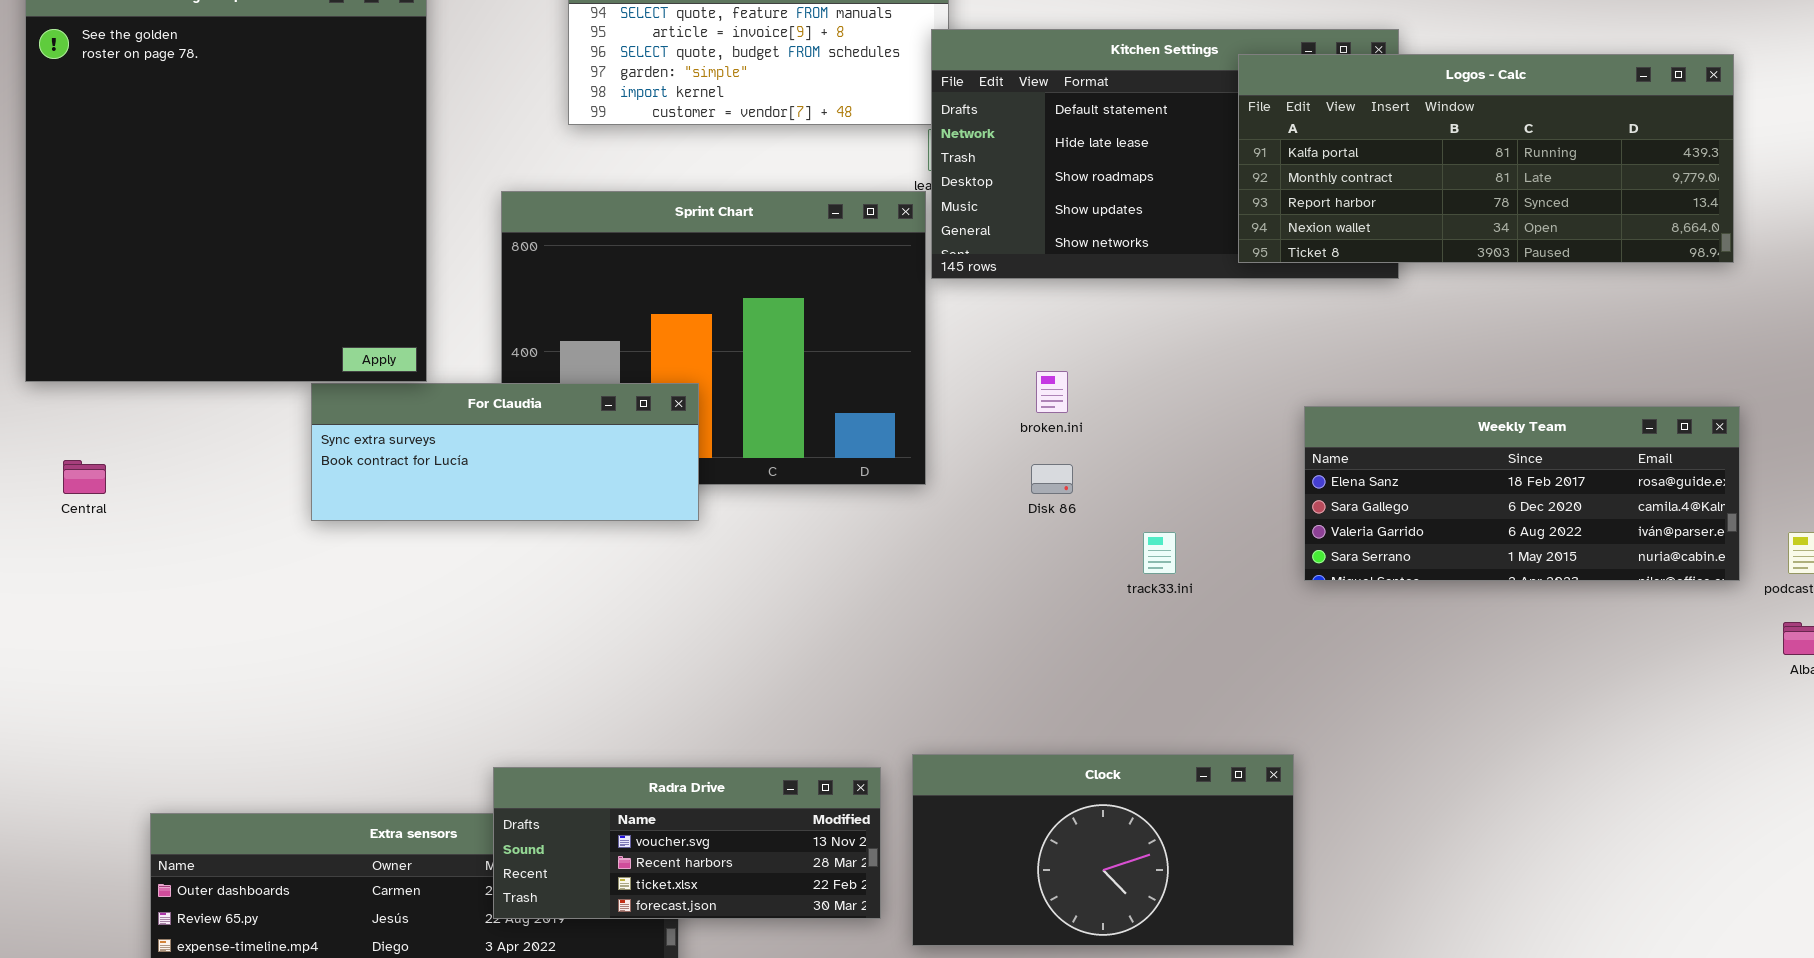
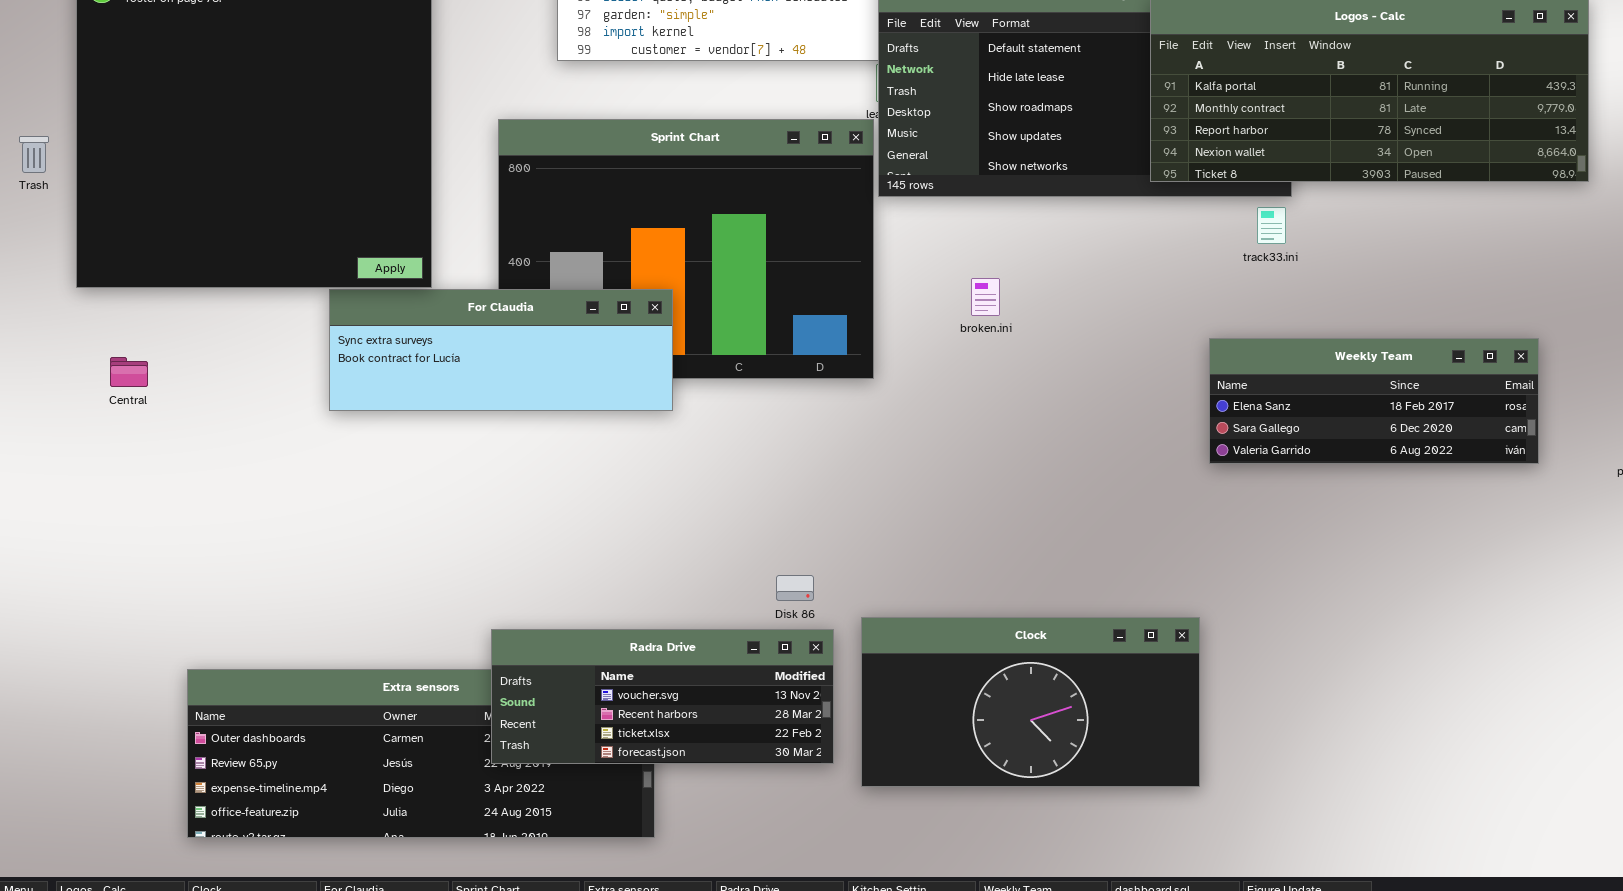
Weekly Team: [1304,406,1740,581] -> [1209,338,1539,464], resized
Disk 86: [1031,464,1073,494] -> [776,575,814,601], moved
track33.ini: [1143,532,1176,574] -> [1257,207,1286,244], moved

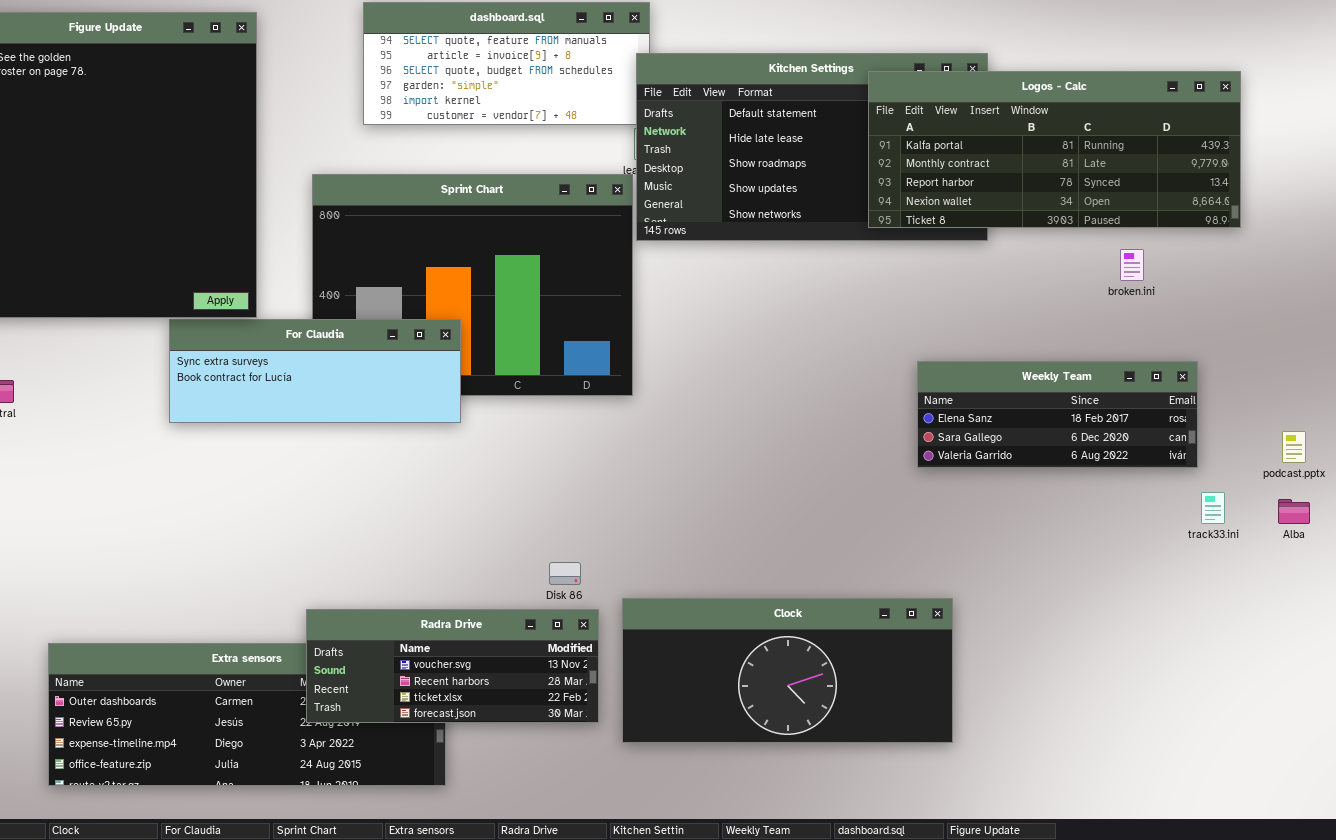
track33.ini: [1257,207,1286,244] -> [1201,492,1225,524], moved
broken.ini: [971,278,1000,316] -> [1120,249,1144,281], moved
Clock: [861,617,1200,787] -> [622,598,953,743], resized

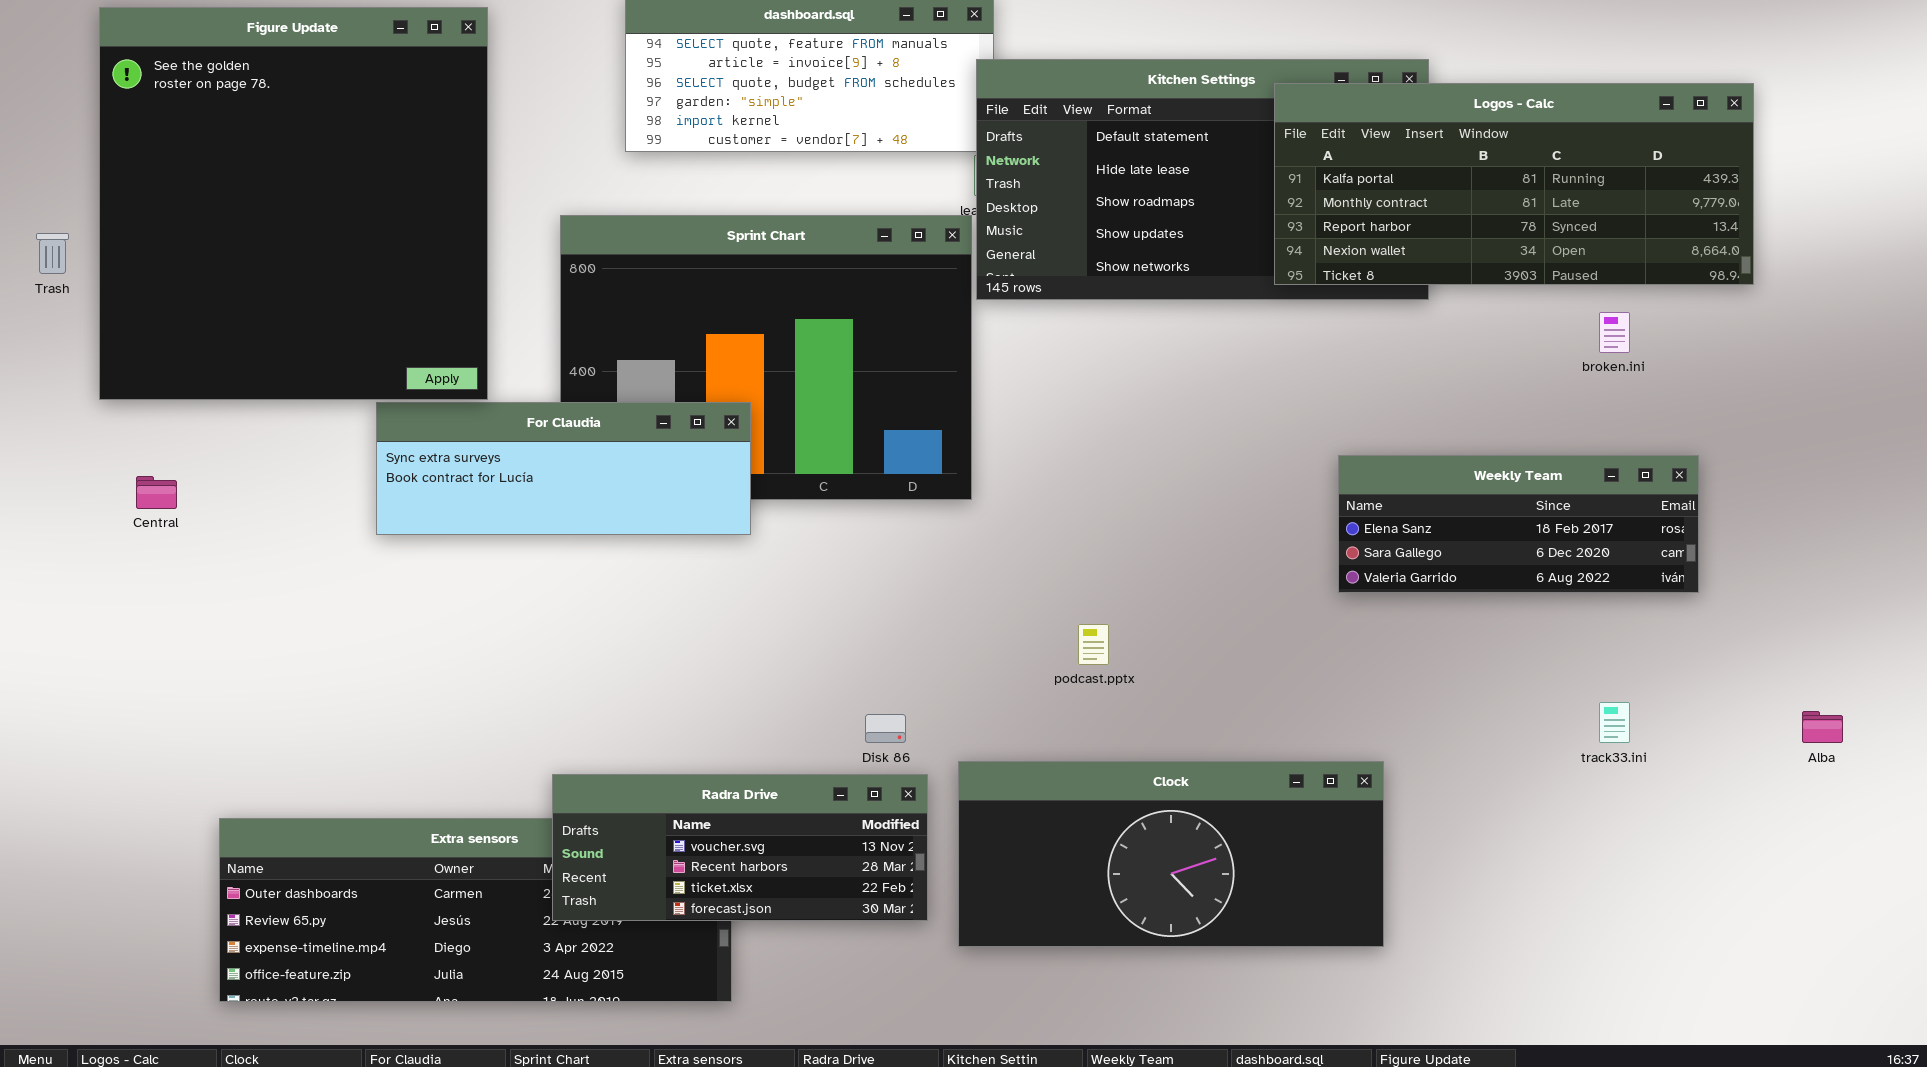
podcast.pptx: [1282,431,1306,463] -> [1078,624,1109,665], moved
track33.ini: [1201,492,1225,524] -> [1599,702,1630,743], moved
Alba: [1278,499,1310,524] -> [1802,711,1843,743], moved

